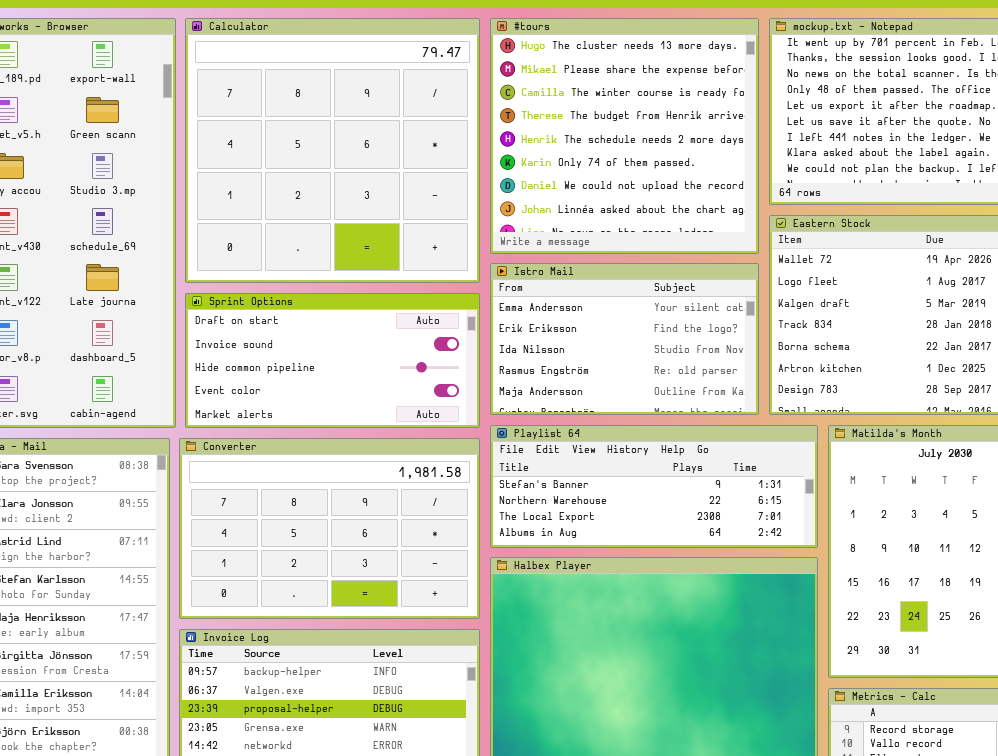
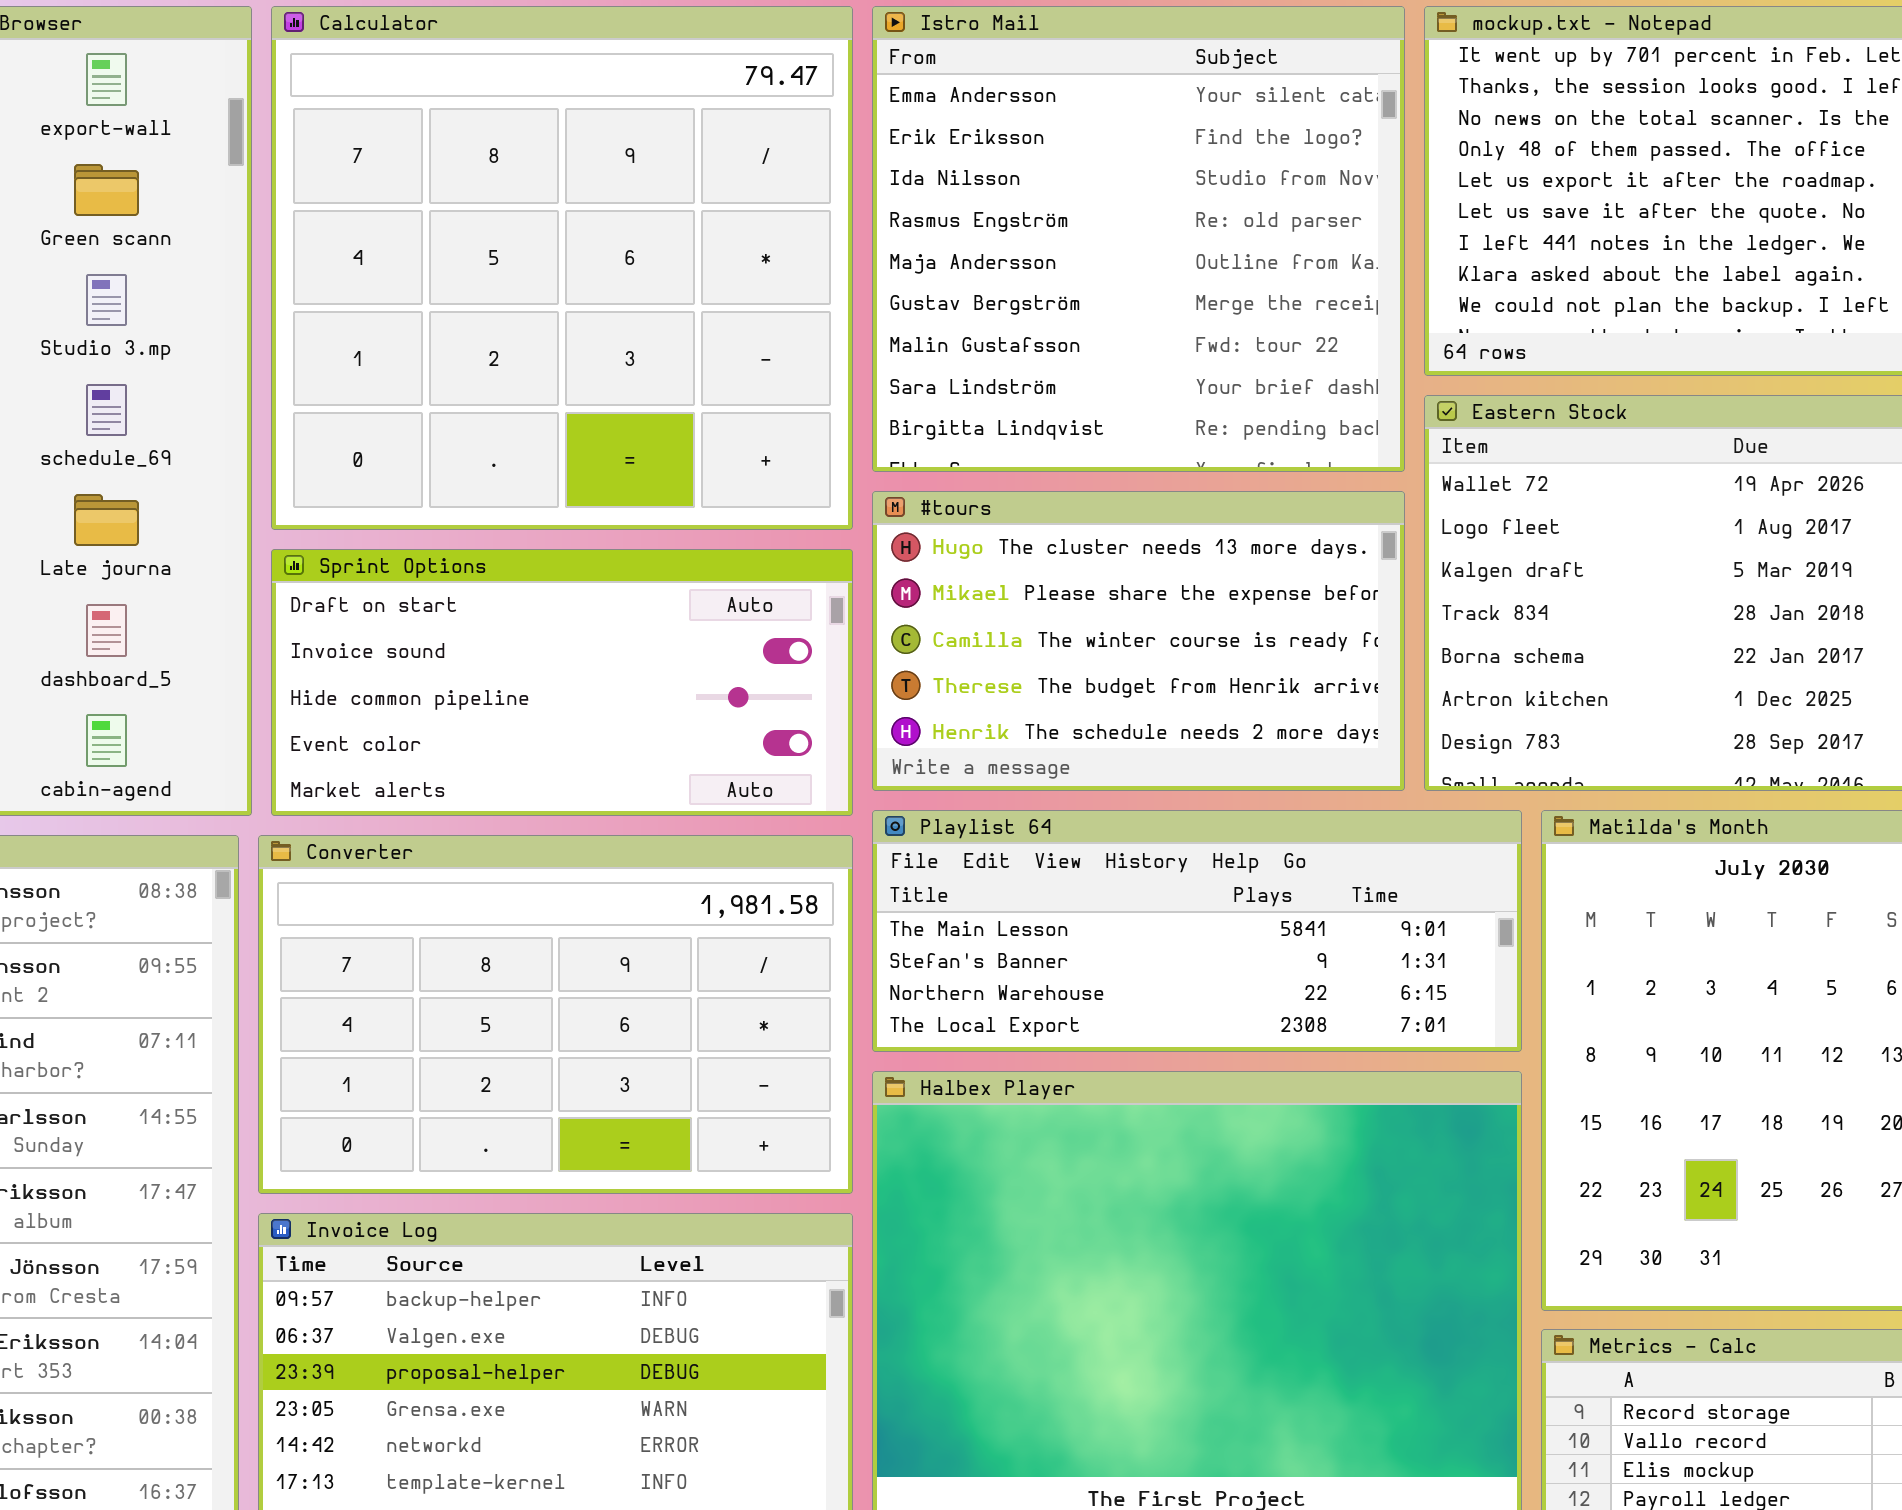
#tours: [490,18,759,254] -> [872,491,1405,791], moved, resized
Istro Mail: [490,263,759,415] -> [872,6,1405,472], moved, resized
Playlist 64: [490,425,818,548] -> [872,810,1522,1052], scrolled up 1 row

